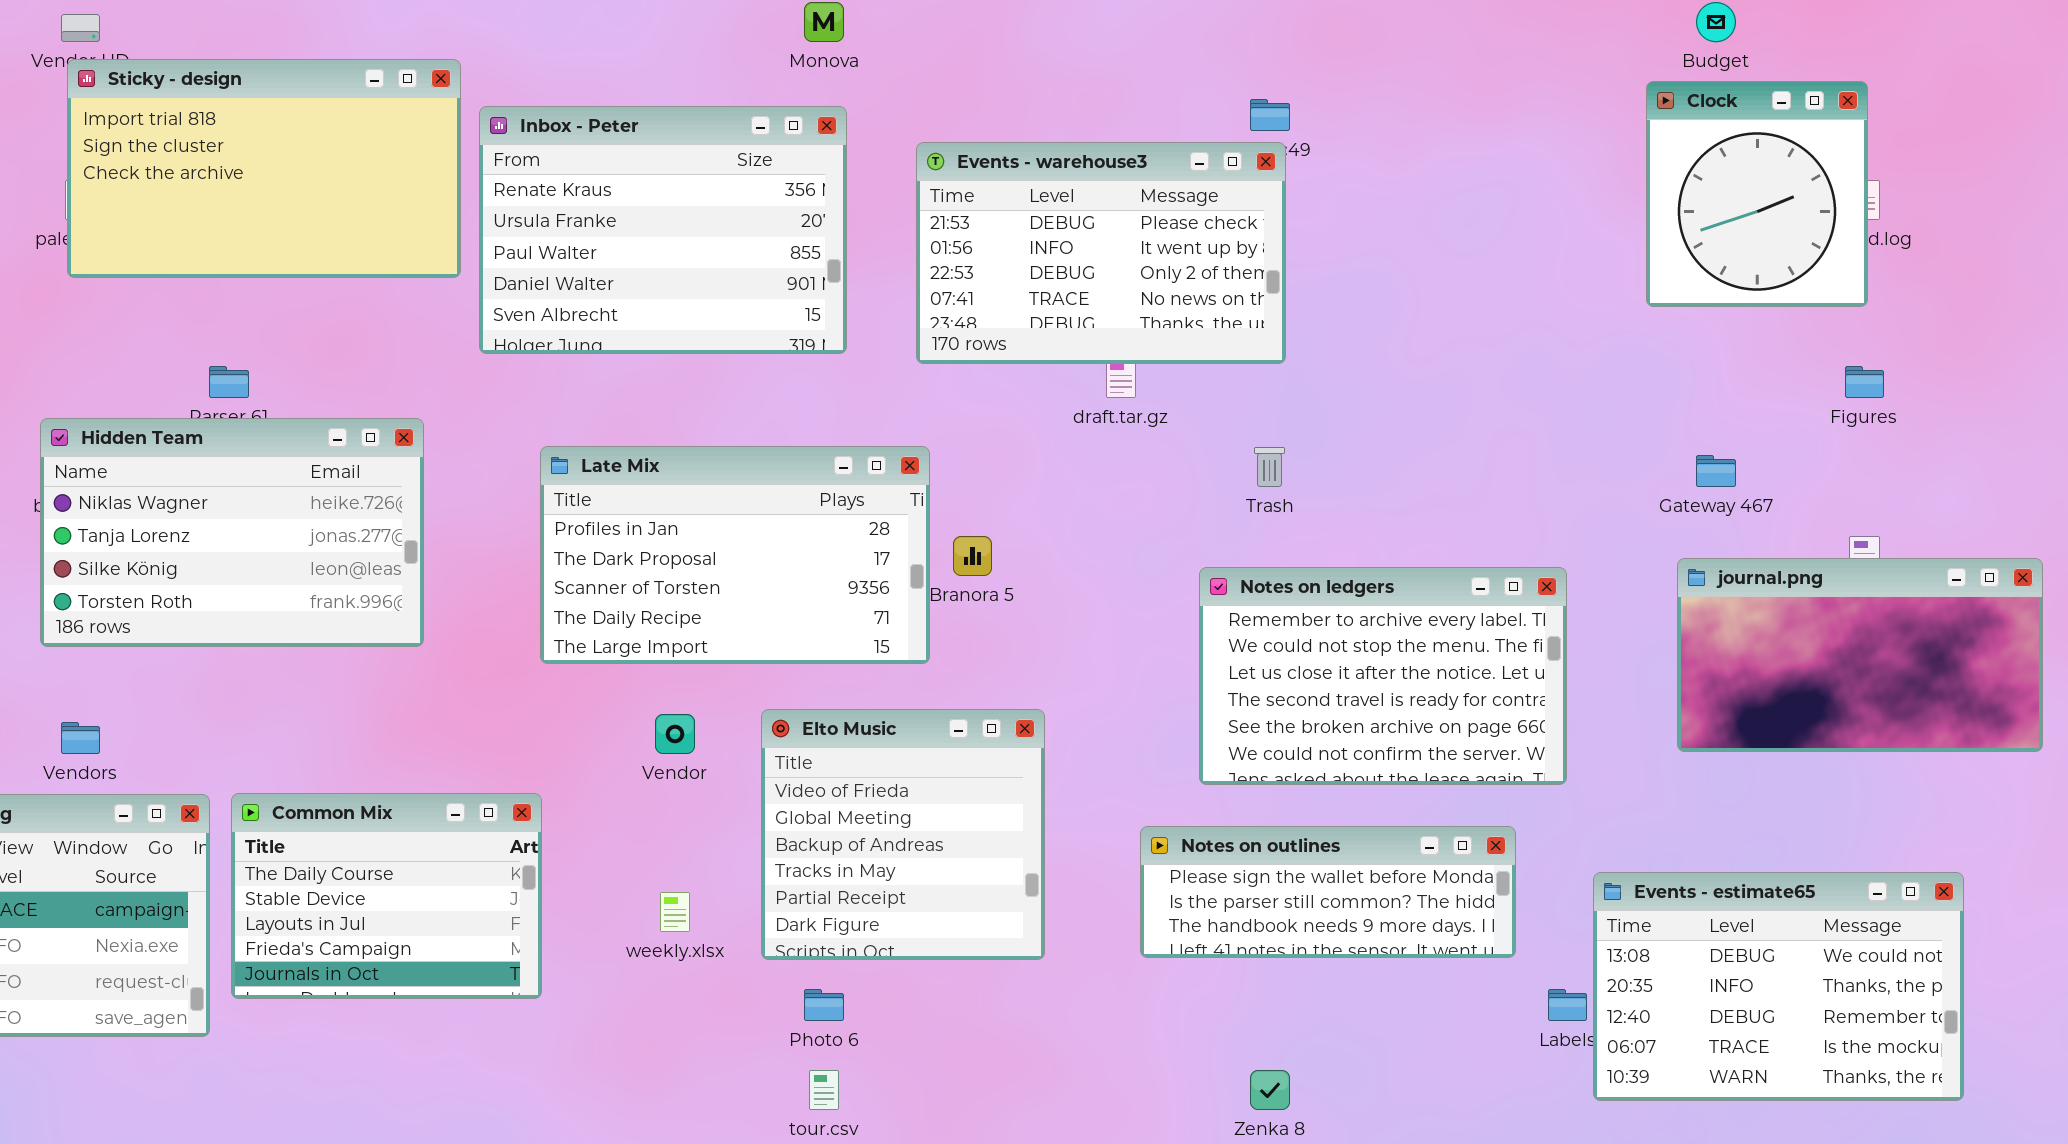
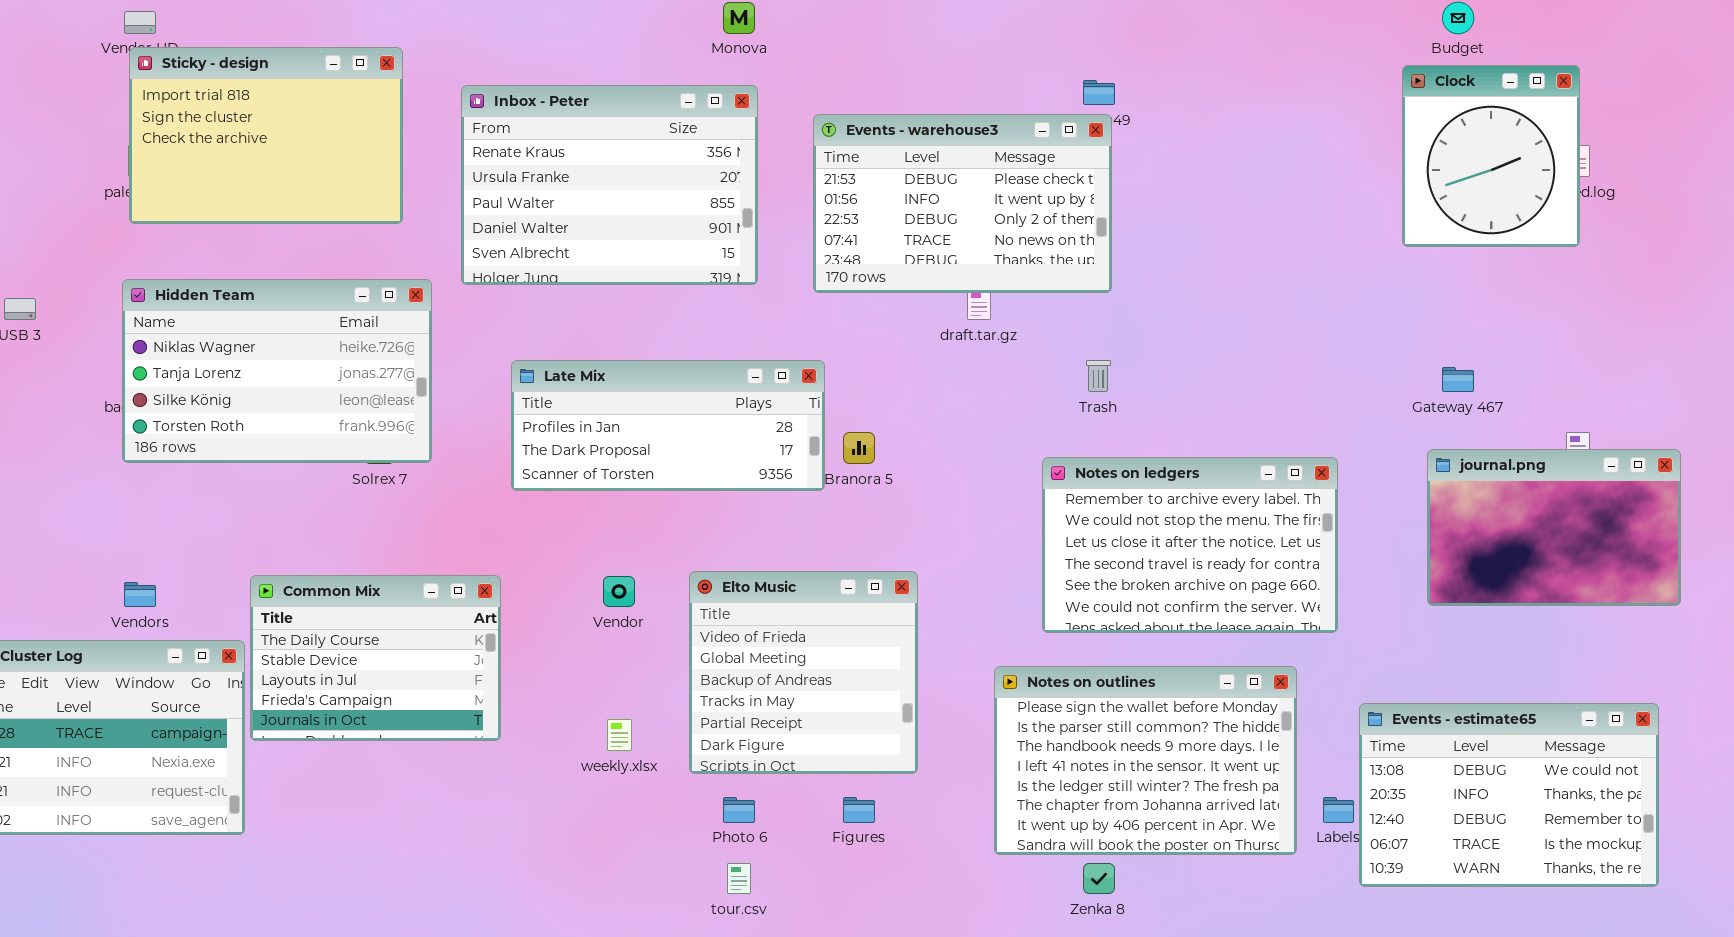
Sticky - design: [67,59,461,278] -> [129,47,403,224], resized
Figures: [1845,366,1884,398] -> [843,797,875,823], moved
Hidden Team: [40,418,424,647] -> [122,279,432,463], moved
Late Mix: [540,446,930,664] -> [511,360,825,491], resized
journal.png: [1677,558,2043,752] -> [1427,449,1681,606], resized
Common Mix: [231,793,542,999] -> [250,575,501,741], moved
Notes on outlines: [1140,826,1516,958] -> [994,666,1297,855], resized

